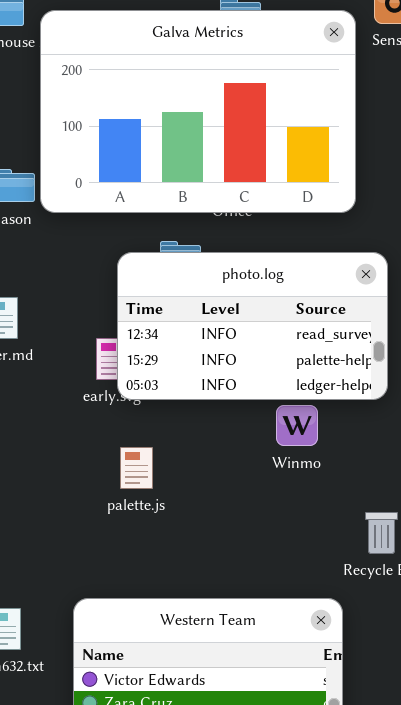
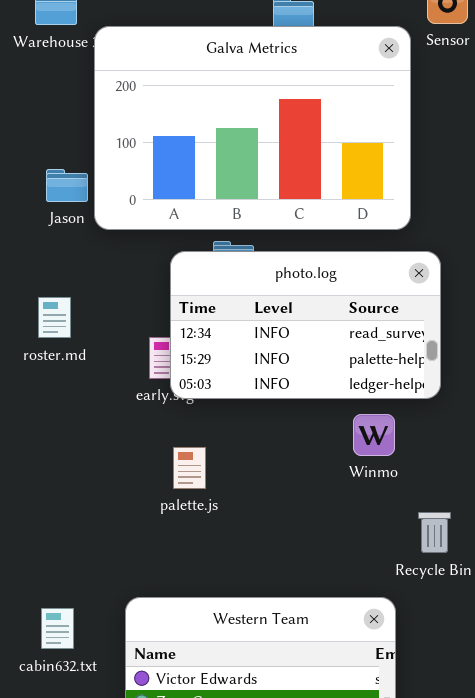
Galva Metrics: [40,10,356,213] -> [94,26,411,230], moved
Winmo: [276,405,318,446] -> [353,414,395,456], moved

